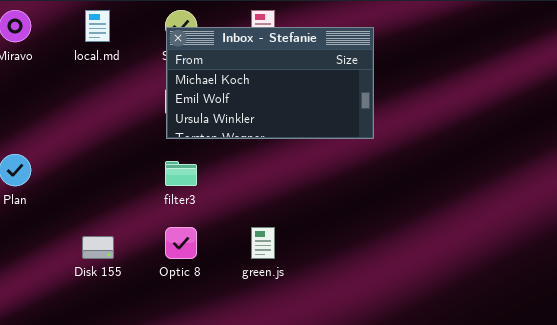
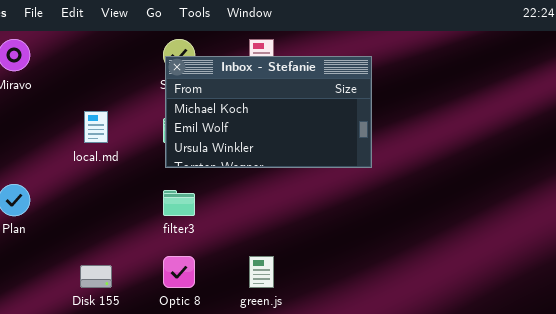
local.md: [85,10,110,42] -> [84,111,108,143], moved

